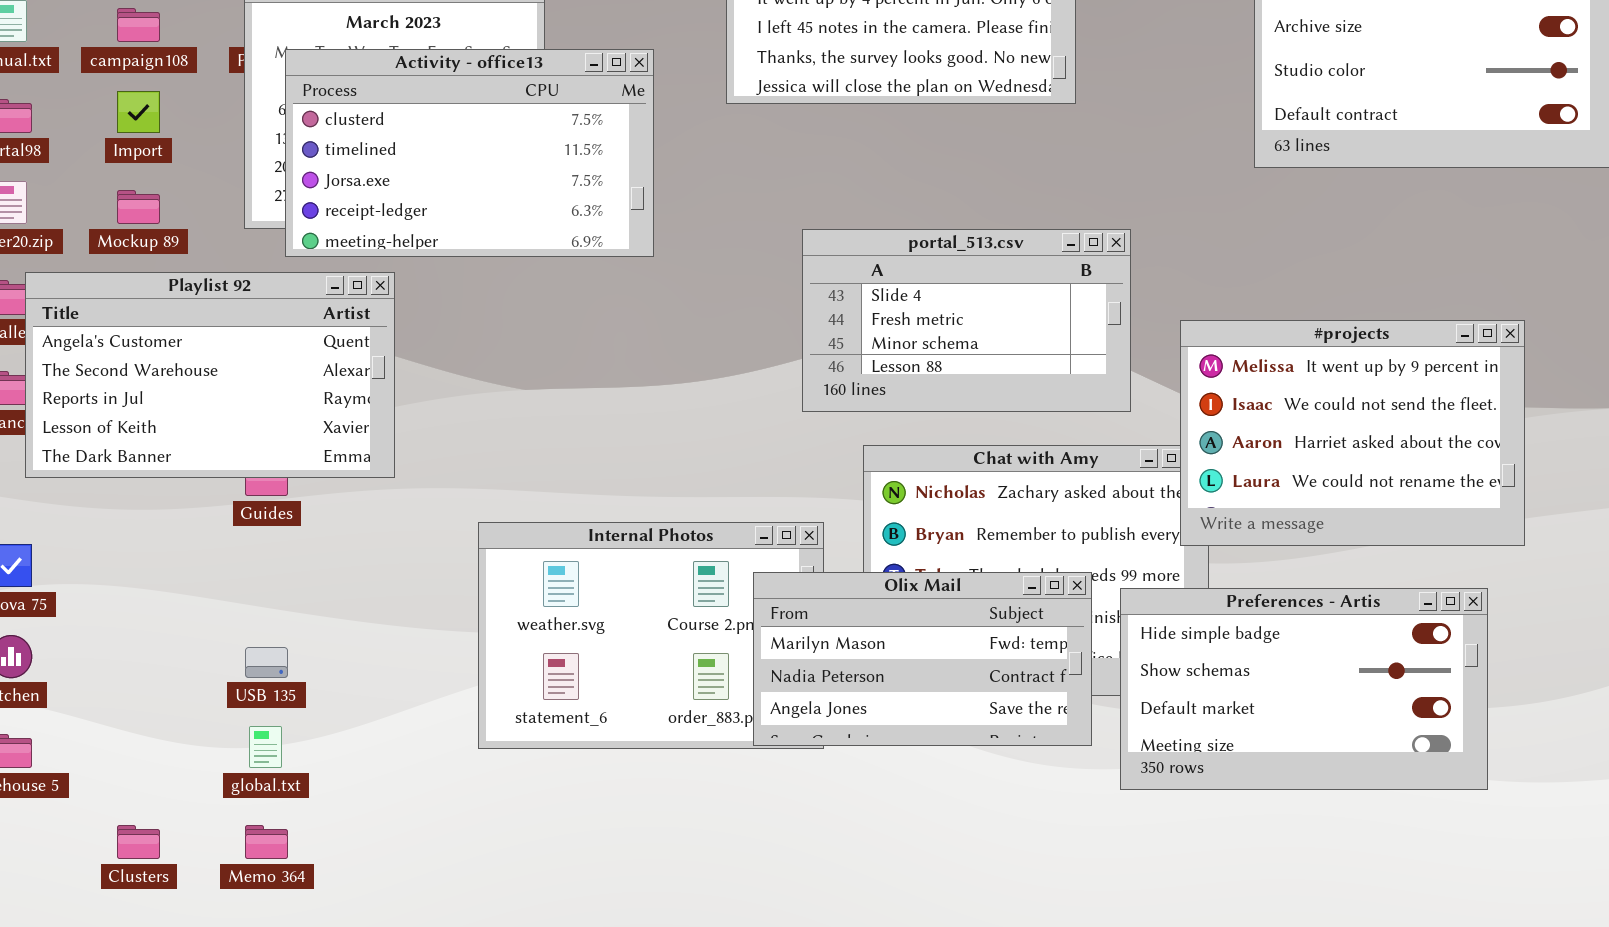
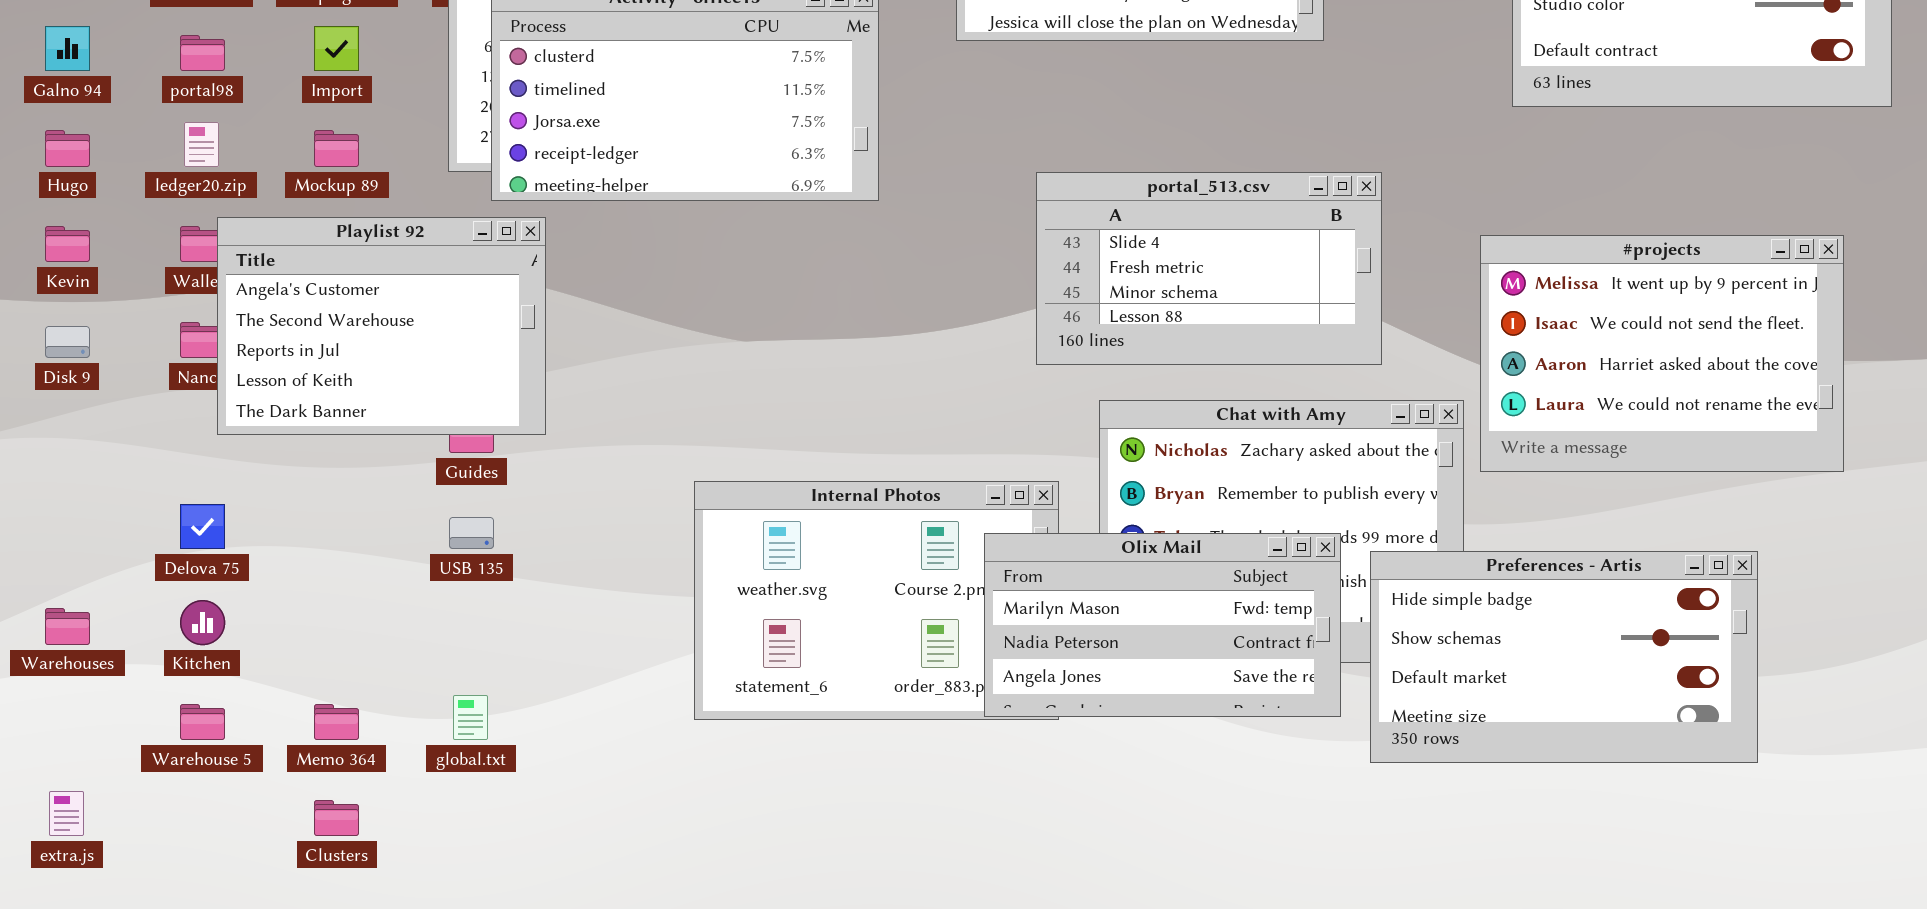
Playlist 92: [25,272,395,478] -> [217,217,546,435], resized
#projects: [1180,320,1525,546] -> [1480,235,1844,472], moved
USB 135: [245,647,288,678] -> [449,517,494,549], moved
Memo 364: [245,825,288,859] -> [314,704,359,740], moved

